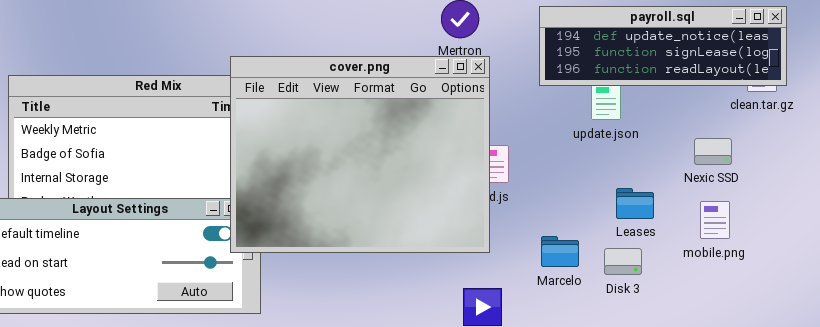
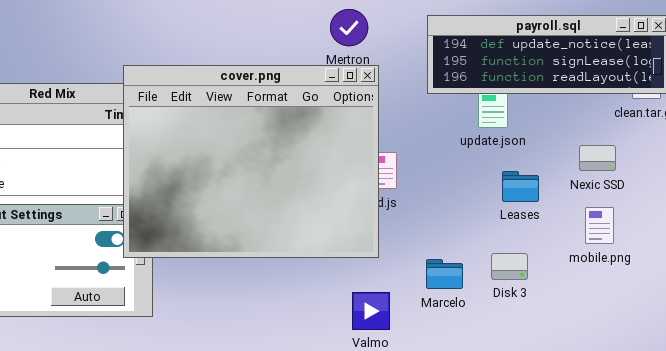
Leases: [616,188,654,219] -> [502,171,539,202], moved
Marcelo: [541,236,579,267] -> [426,259,463,289], moved

